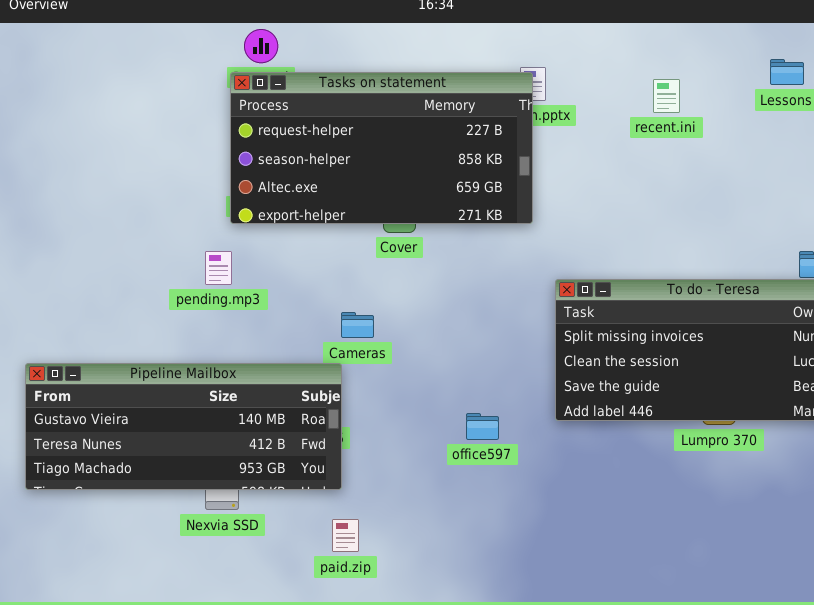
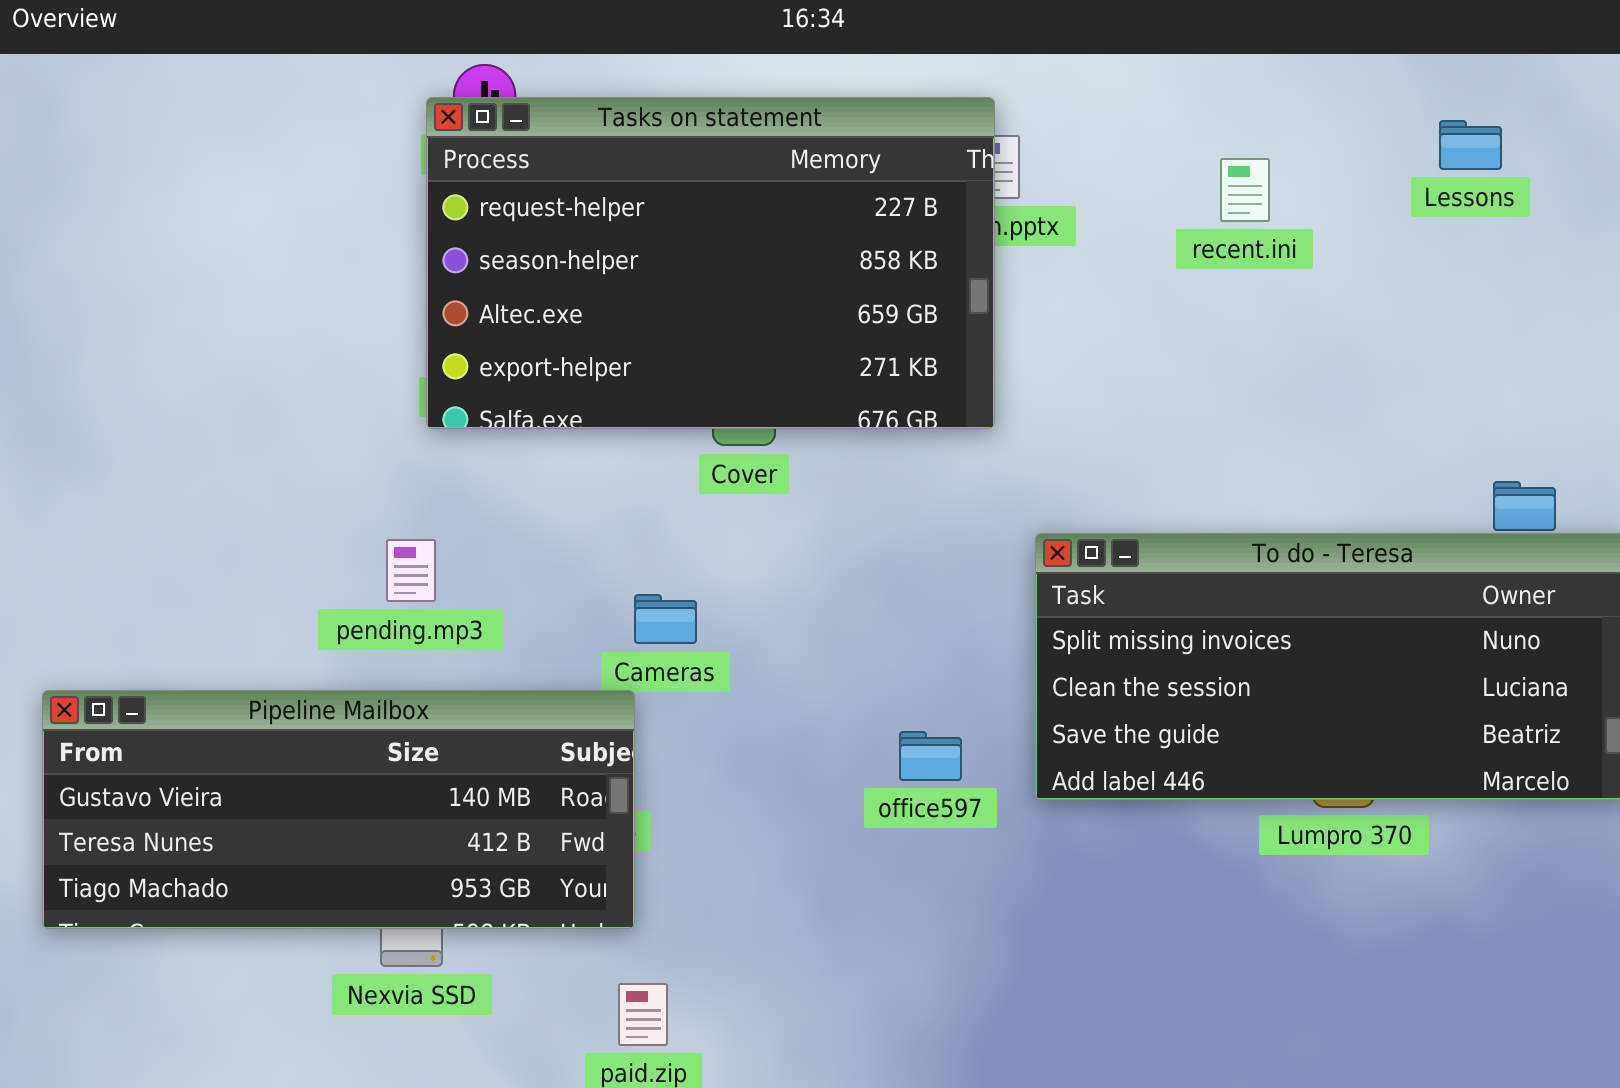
Tasks on statement: [230,72,533,224] -> [426,97,995,429], resized
pending.mp3: [205,251,232,285] -> [386,539,436,602], moved
office597: [466,413,499,440] -> [899,731,962,781], moved

